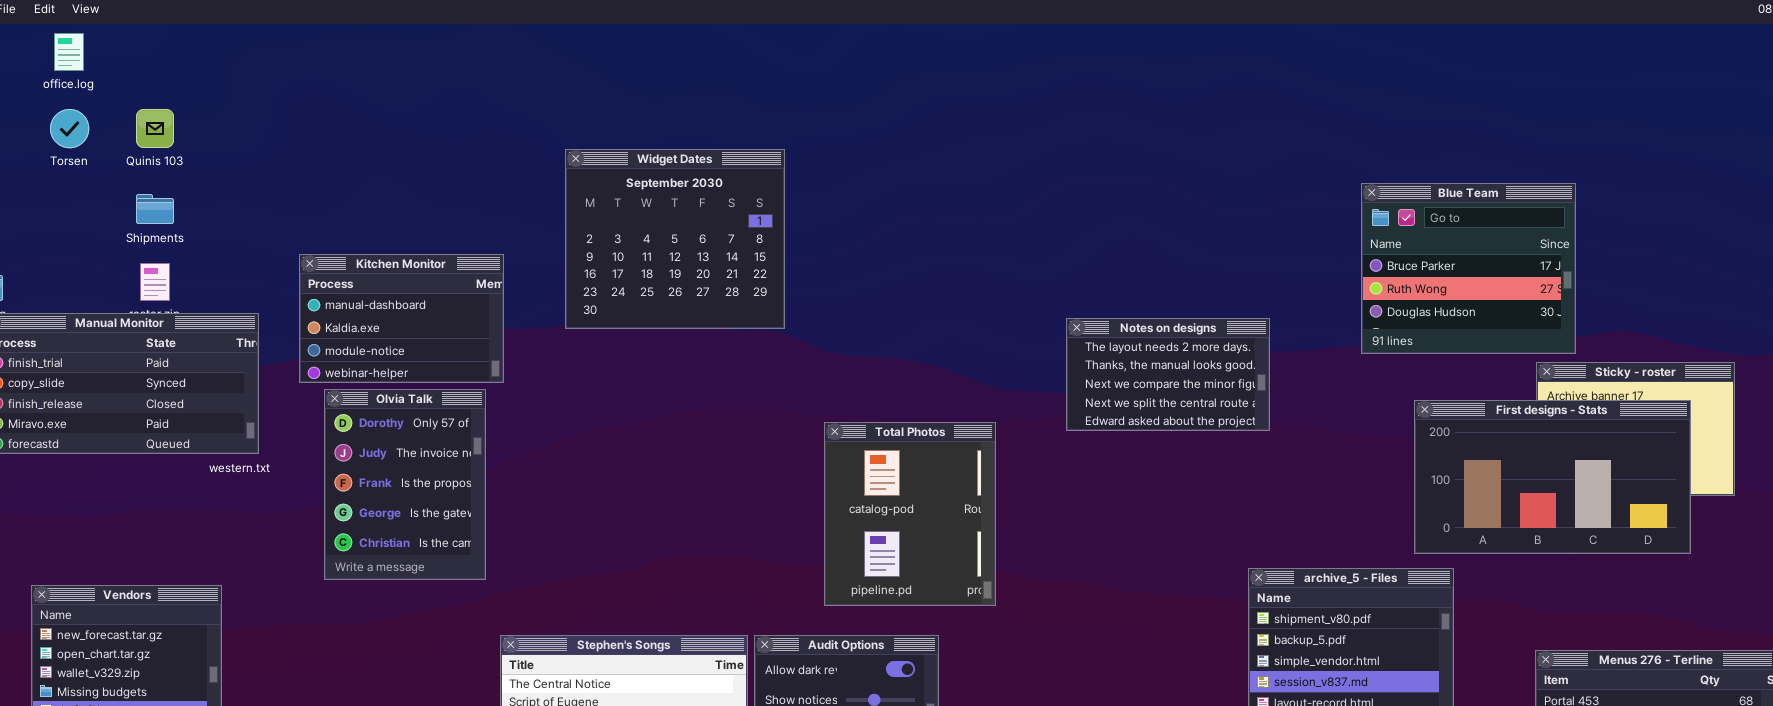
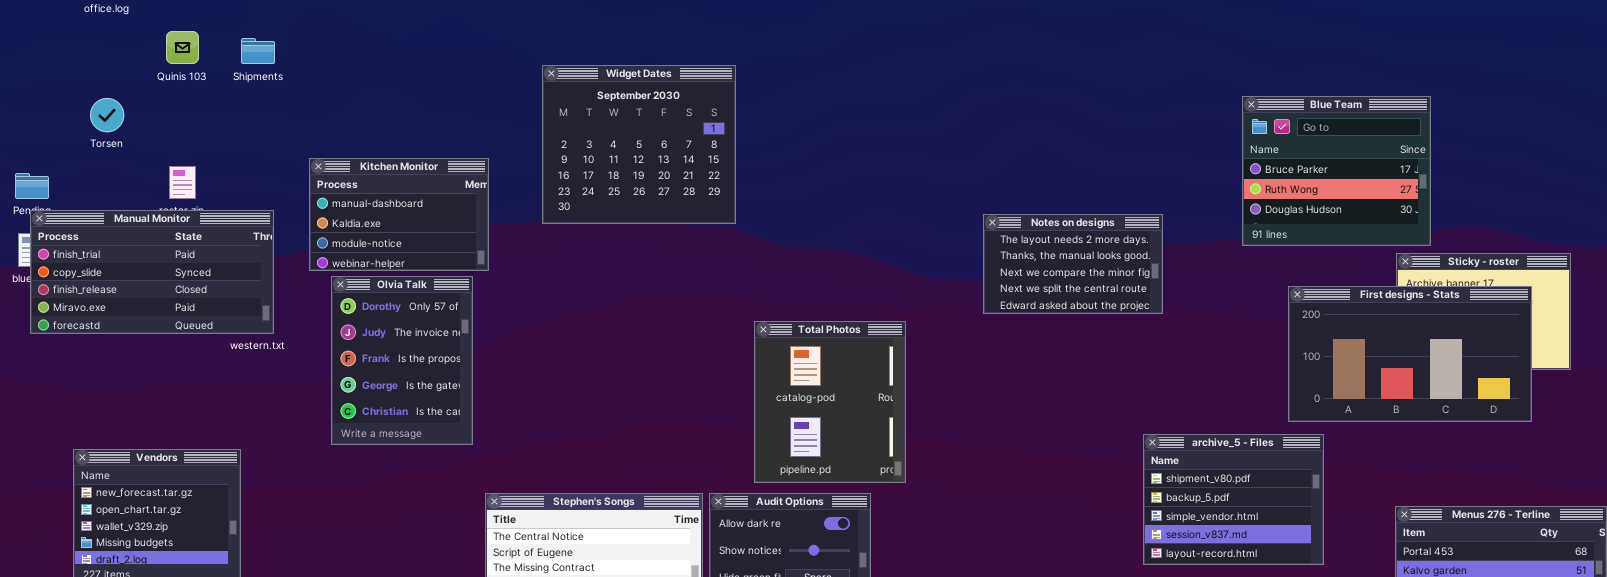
Torsen: [50,109,89,148] -> [90,98,124,132], moved
Shipments: [136,194,174,224] -> [241,38,275,64], moved
Total Photos: [824,422,996,606] -> [754,321,906,483], moved

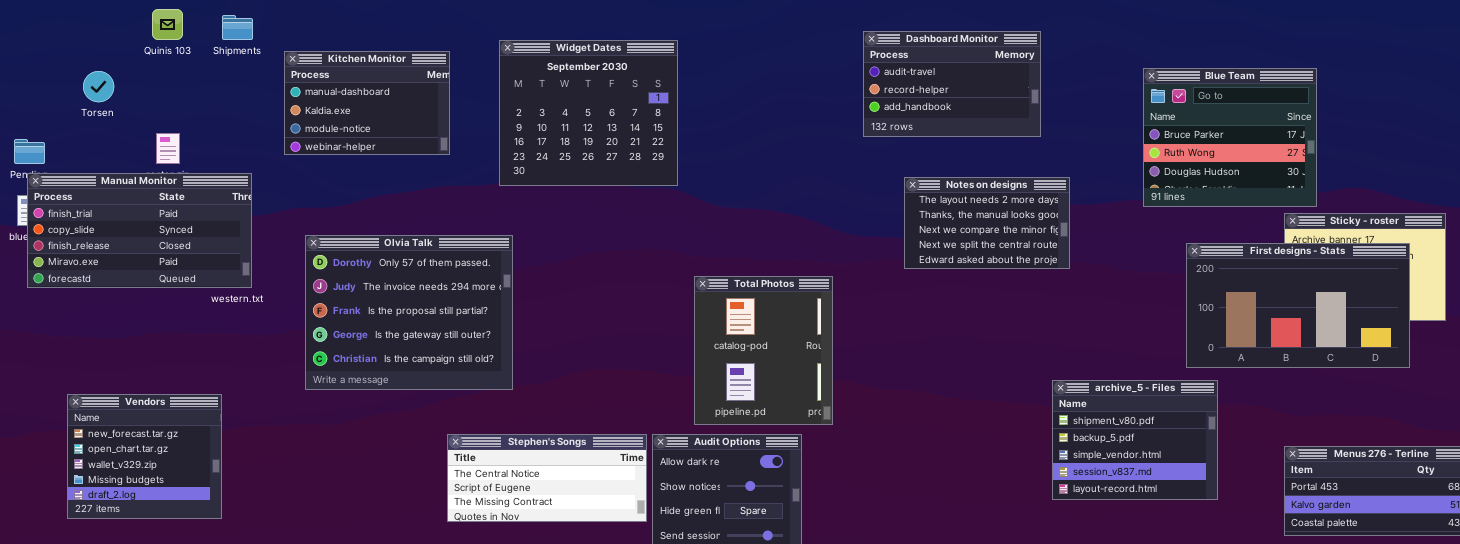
Dashboard Monitor: none -> [863,31,1041,137], opened
Kitchen Monitor: [309,158,489,271] -> [284,51,450,155], moved
Olvia Talk: [331,276,473,445] -> [305,235,513,390], resized

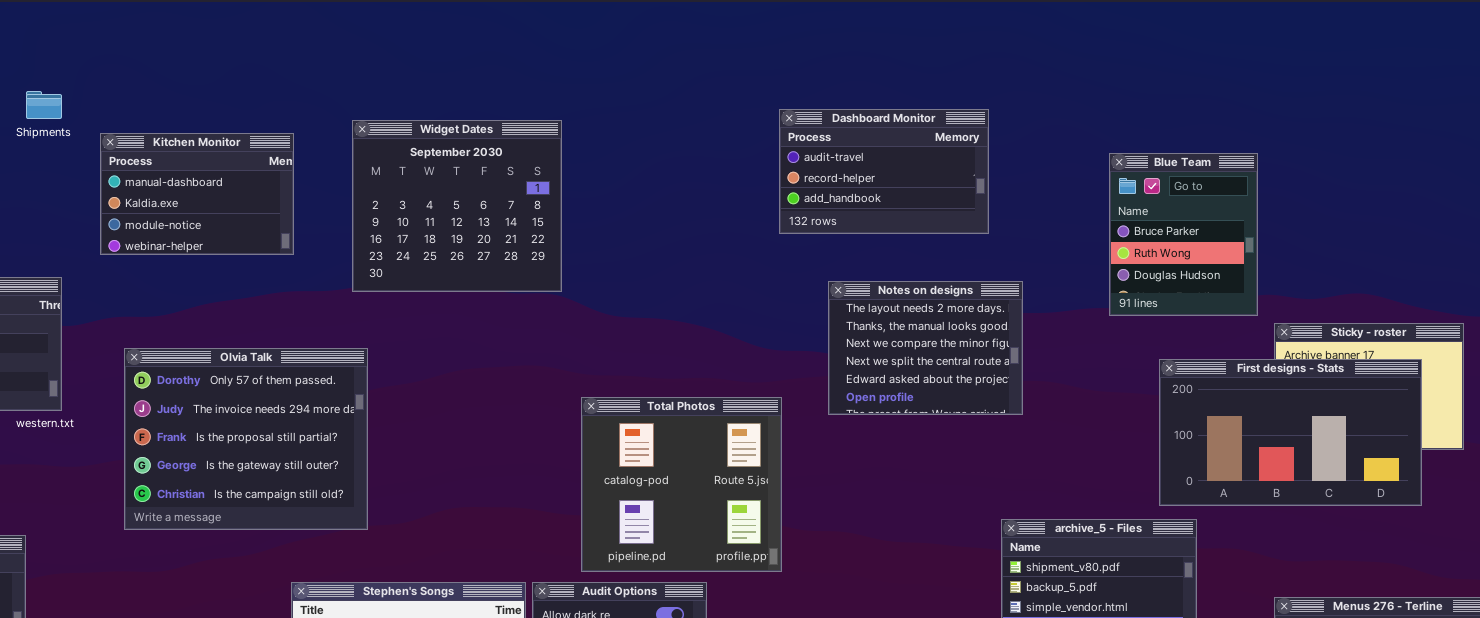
Blue Team: [1143,68,1317,207] -> [1109,153,1258,316], resized
Notes on designs: [904,177,1070,269] -> [828,281,1023,415], resized
Total Photos: [694,276,833,425] -> [581,397,782,572], resized

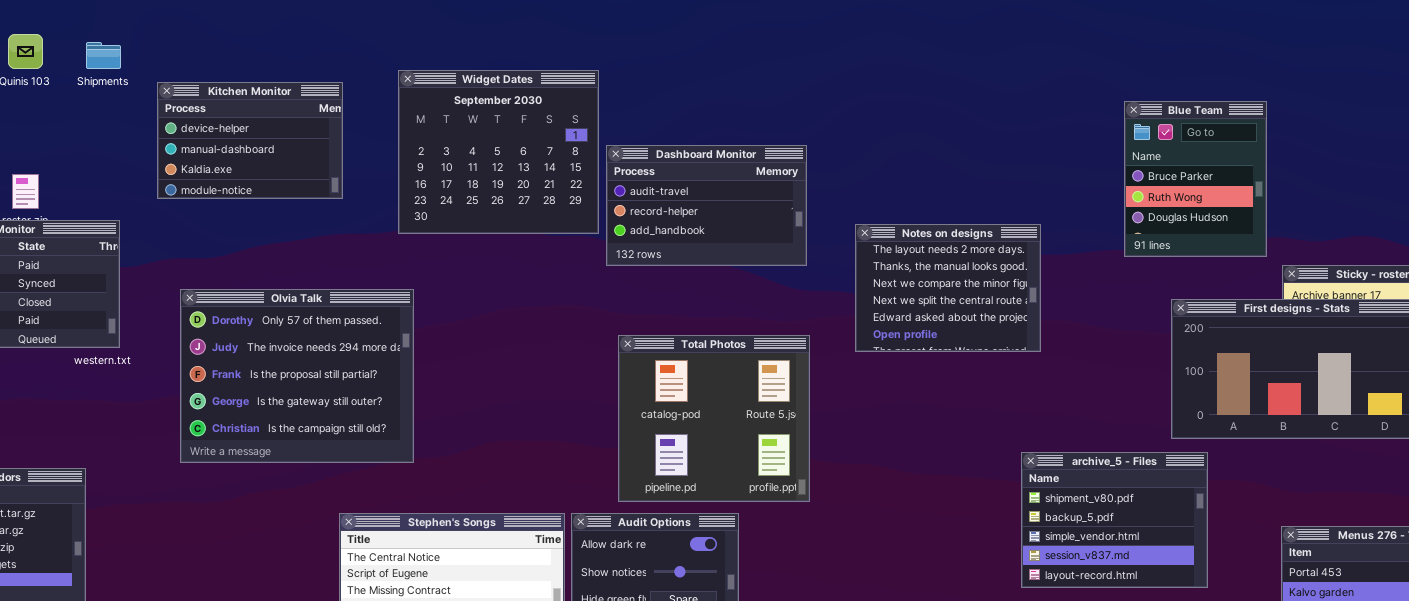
Dashboard Monitor: [779,109,989,234] -> [606,145,807,266], moved
Kitchen Monitor: [100,133,294,255] -> [157,82,343,199], scrolled up 1 row

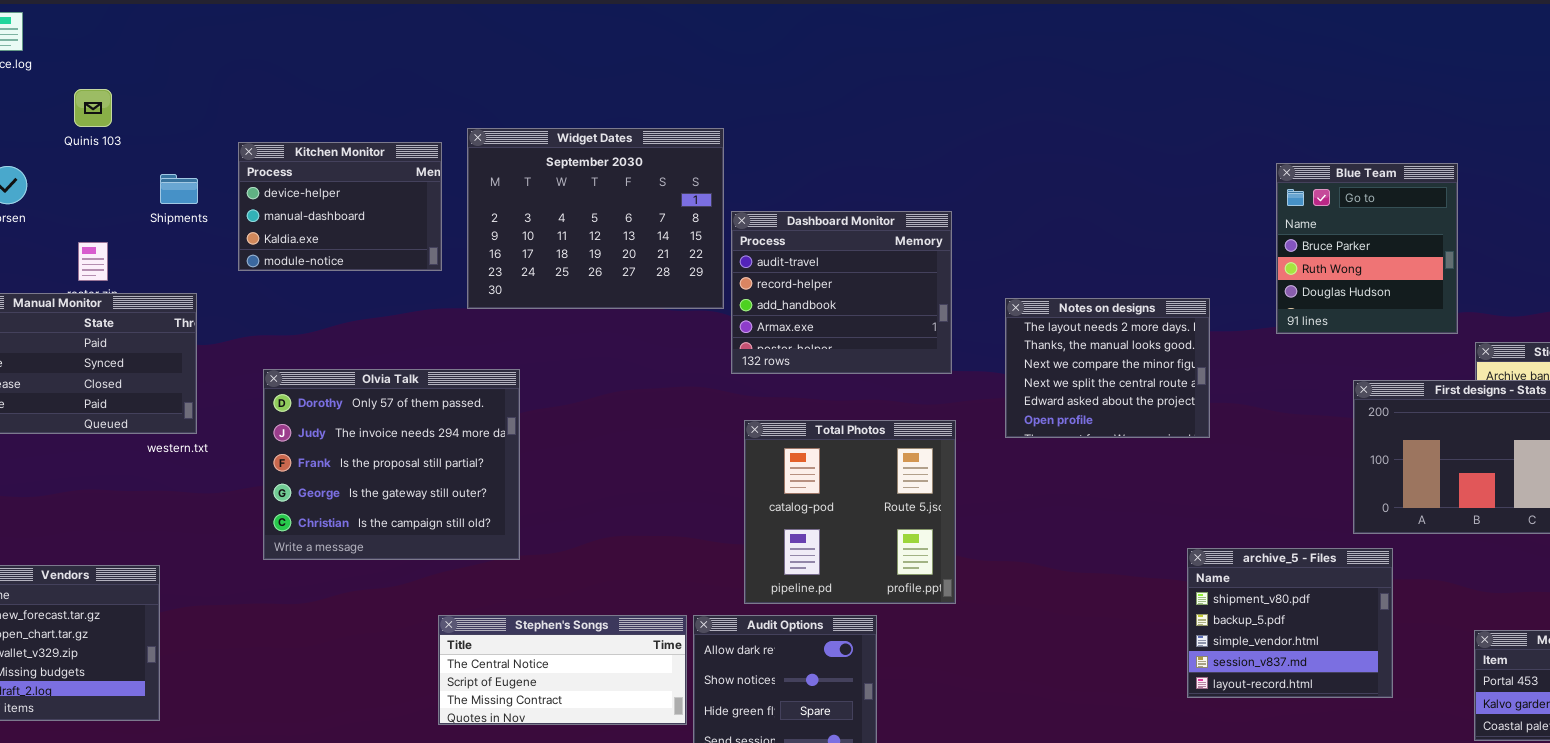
Shipments: [86,42,121,69] -> [160,174,198,204], moved
Widget Dates: [398,70,599,234] -> [467,128,724,309], resized
Blue Team: [1124,101,1267,257] -> [1276,163,1458,334], resized
Dashboard Monitor: [606,145,807,266] -> [731,211,952,374], resized

